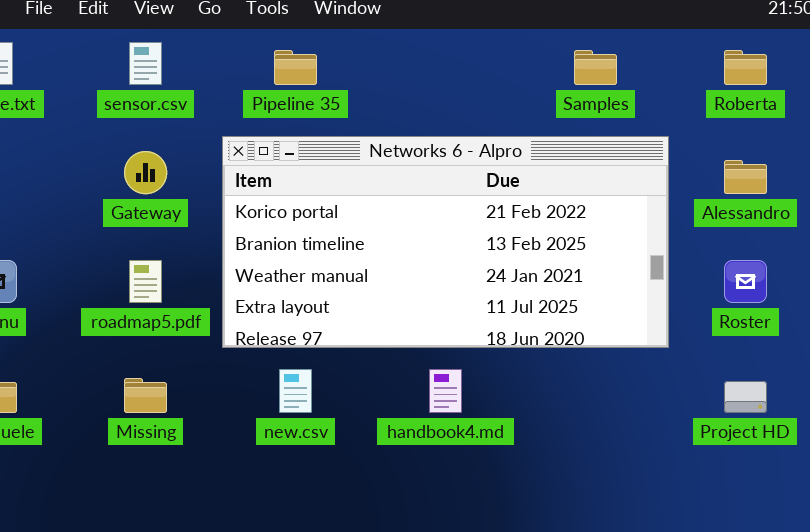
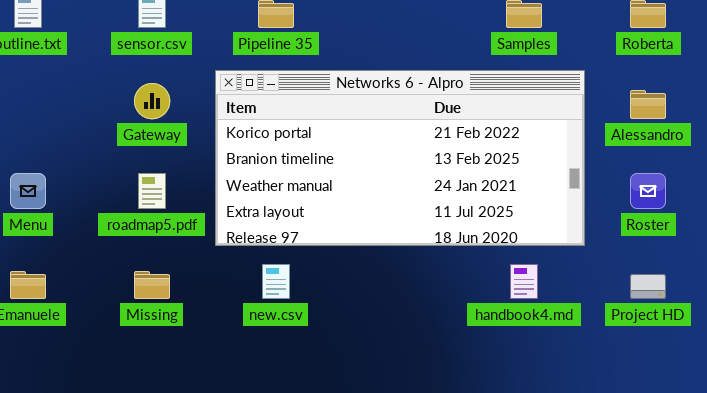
handbook4.md: [429,369,462,413] -> [510,264,538,299], moved

